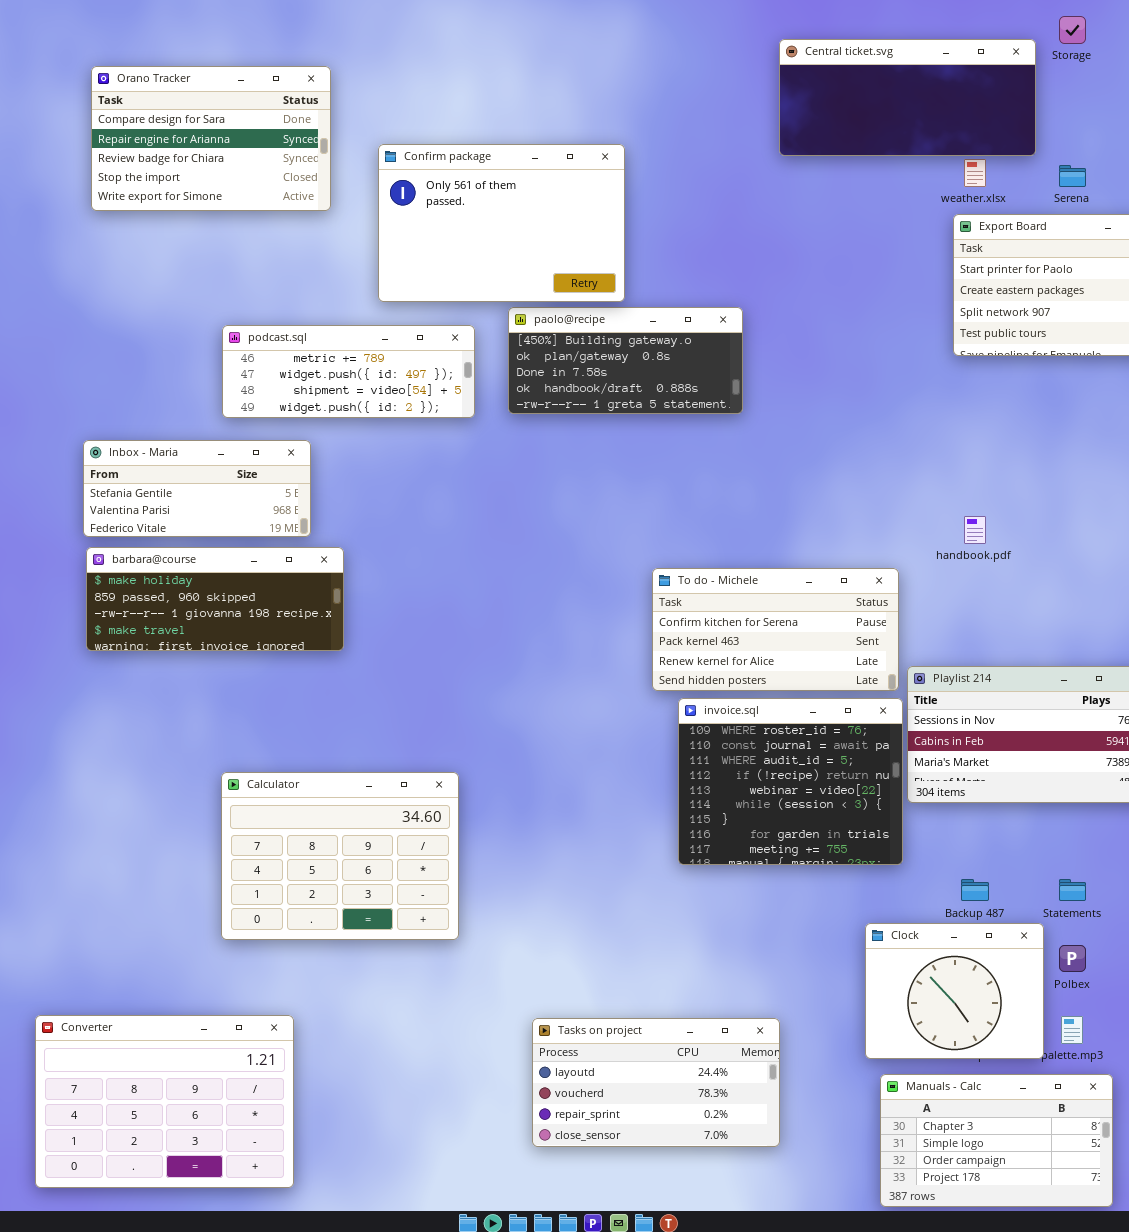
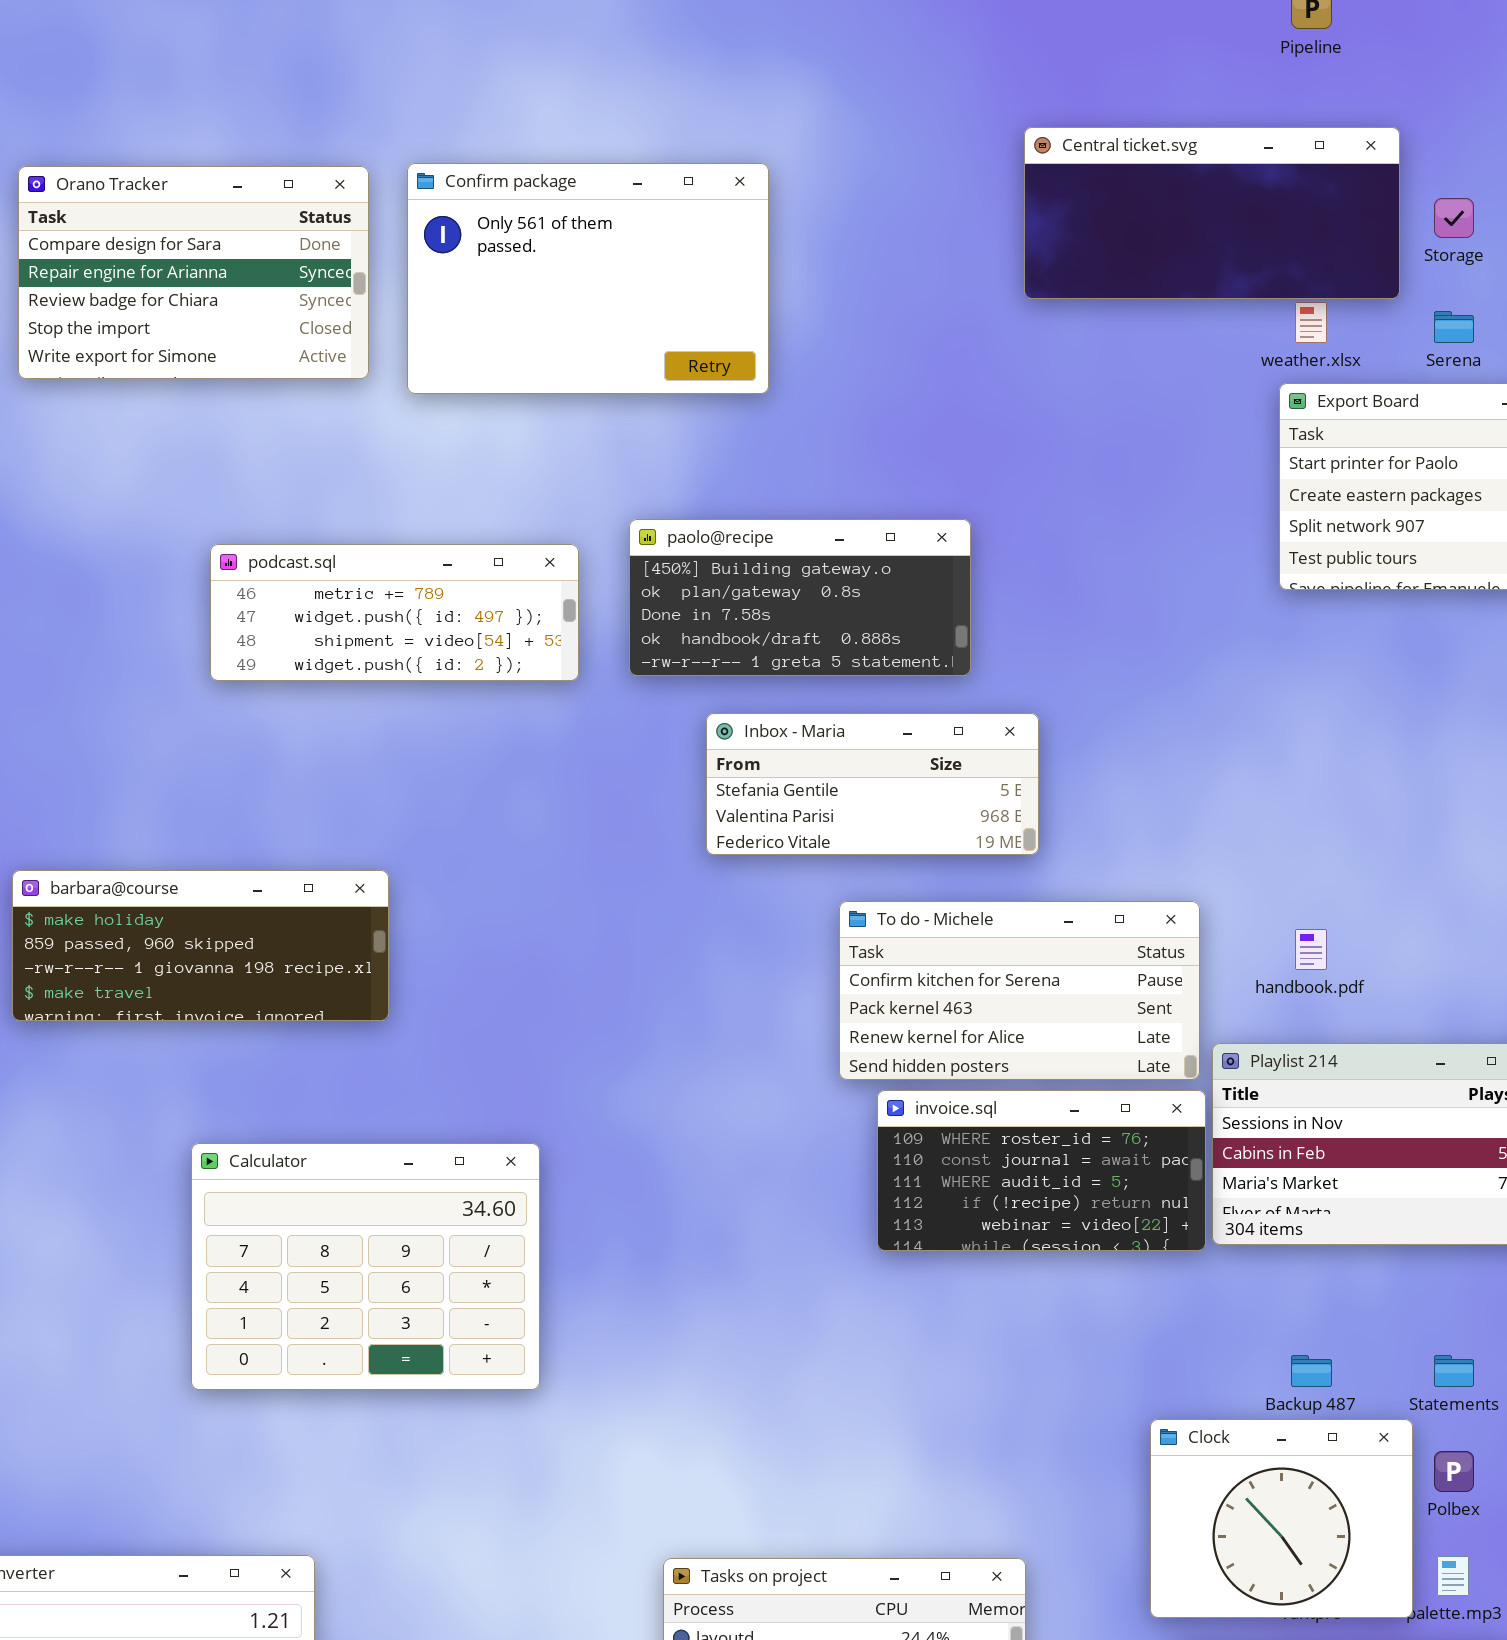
Storage: [1059,16,1086,44] -> [1434,198,1474,238], moved
Confirm package: [378,144,625,302] -> [407,163,769,394], moved
Inbox - Maria: [83,440,311,537] -> [706,713,1039,855], moved
handbook.pdf: [964,516,986,544] -> [1295,929,1327,970], moved
invoice.sql: [678,698,903,865] -> [877,1090,1206,1251], resized
Calculator: [221,772,459,940] -> [191,1143,540,1390], moved

